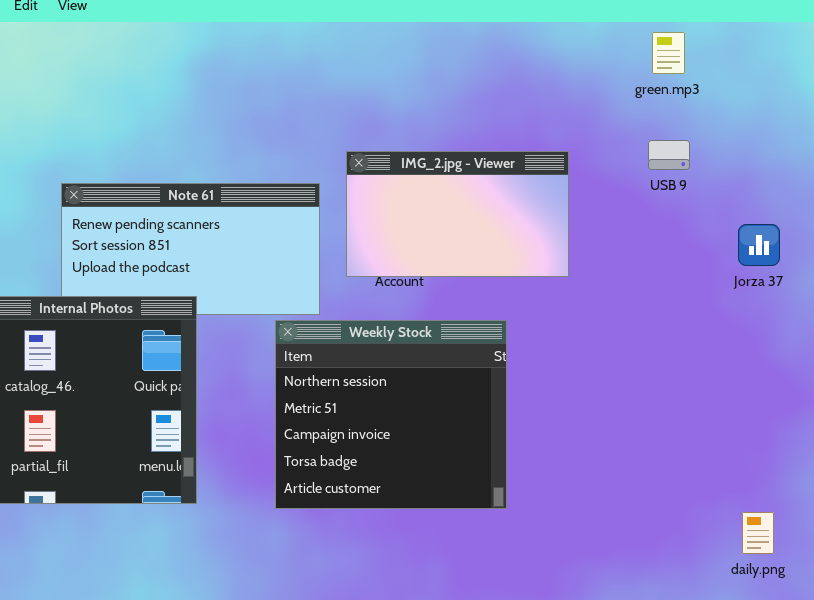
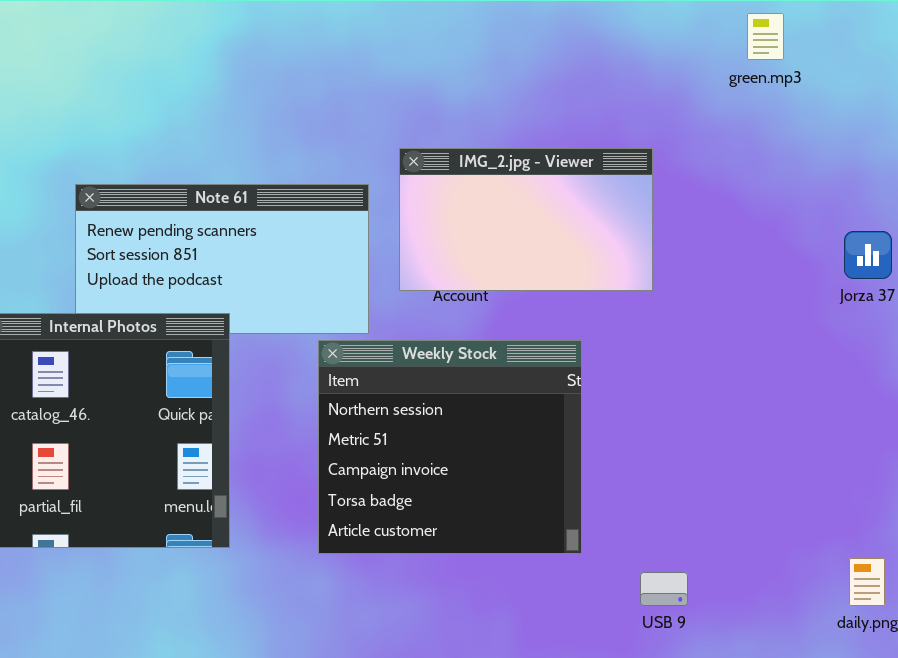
USB 9: [648,140,690,170] -> [640,572,688,606], moved

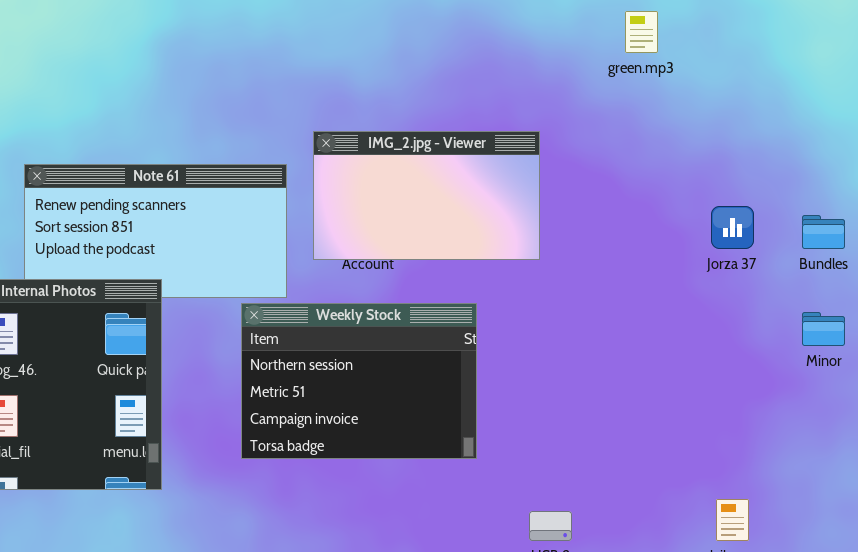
Weekly Stock: [318,340,582,554] -> [241,303,477,459], resized

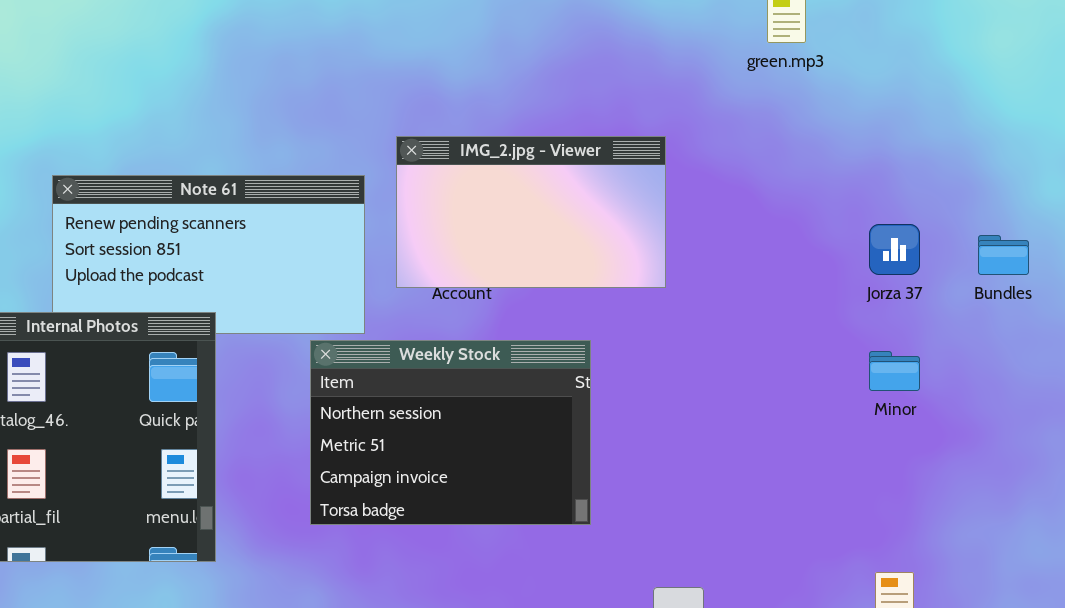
Minor: [802,312,845,346] -> [869,351,920,391], moved

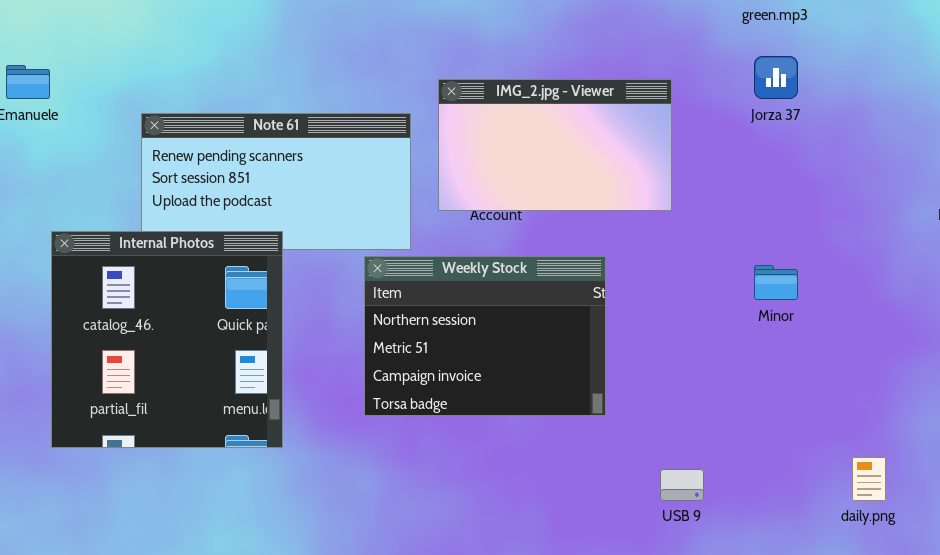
Jorza 37: [869,224,920,275] -> [754,56,798,99], moved
Minor: [869,351,920,391] -> [754,265,798,300], moved

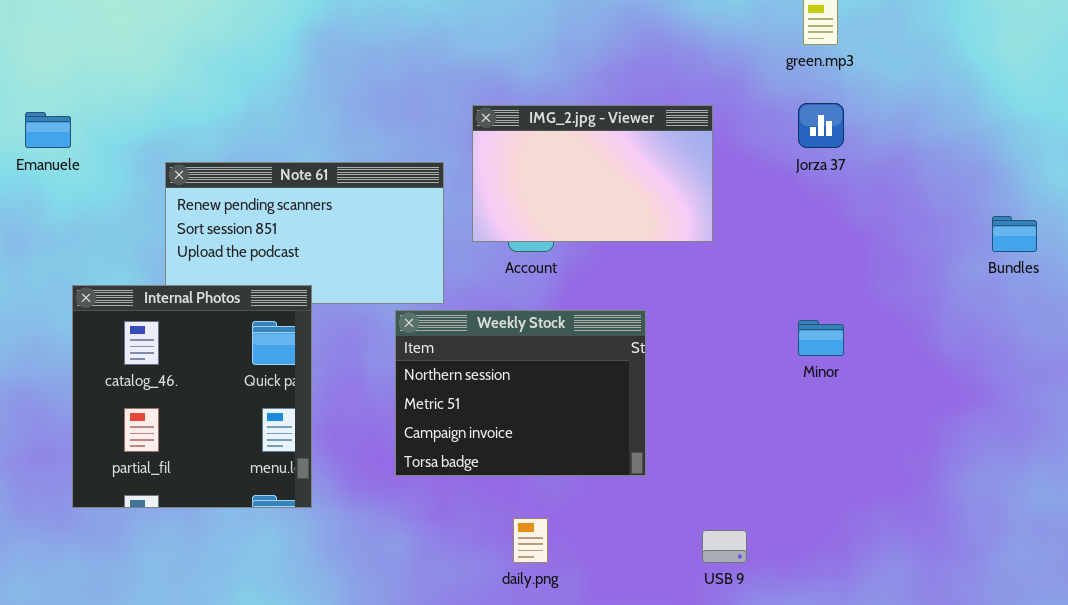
IMG_2.jpg - Viewer: [438,79,672,211] -> [472,105,713,242], moved
daily.png: [852,457,886,501] -> [513,518,548,563], moved

